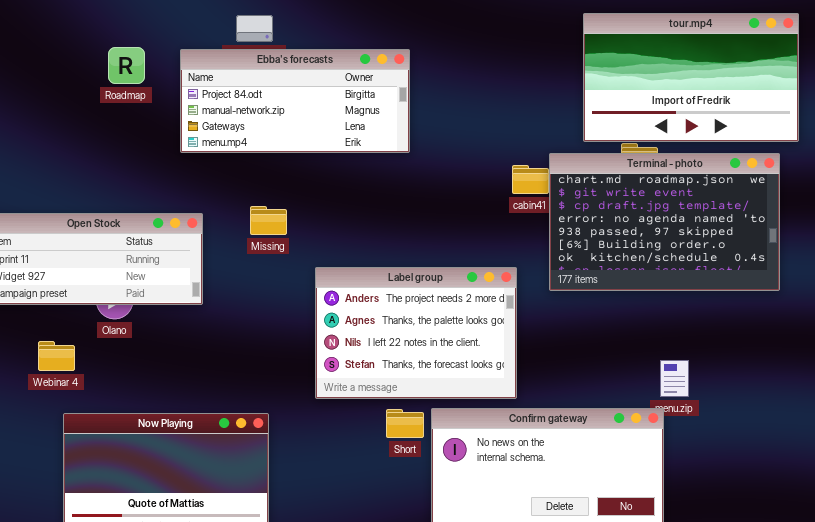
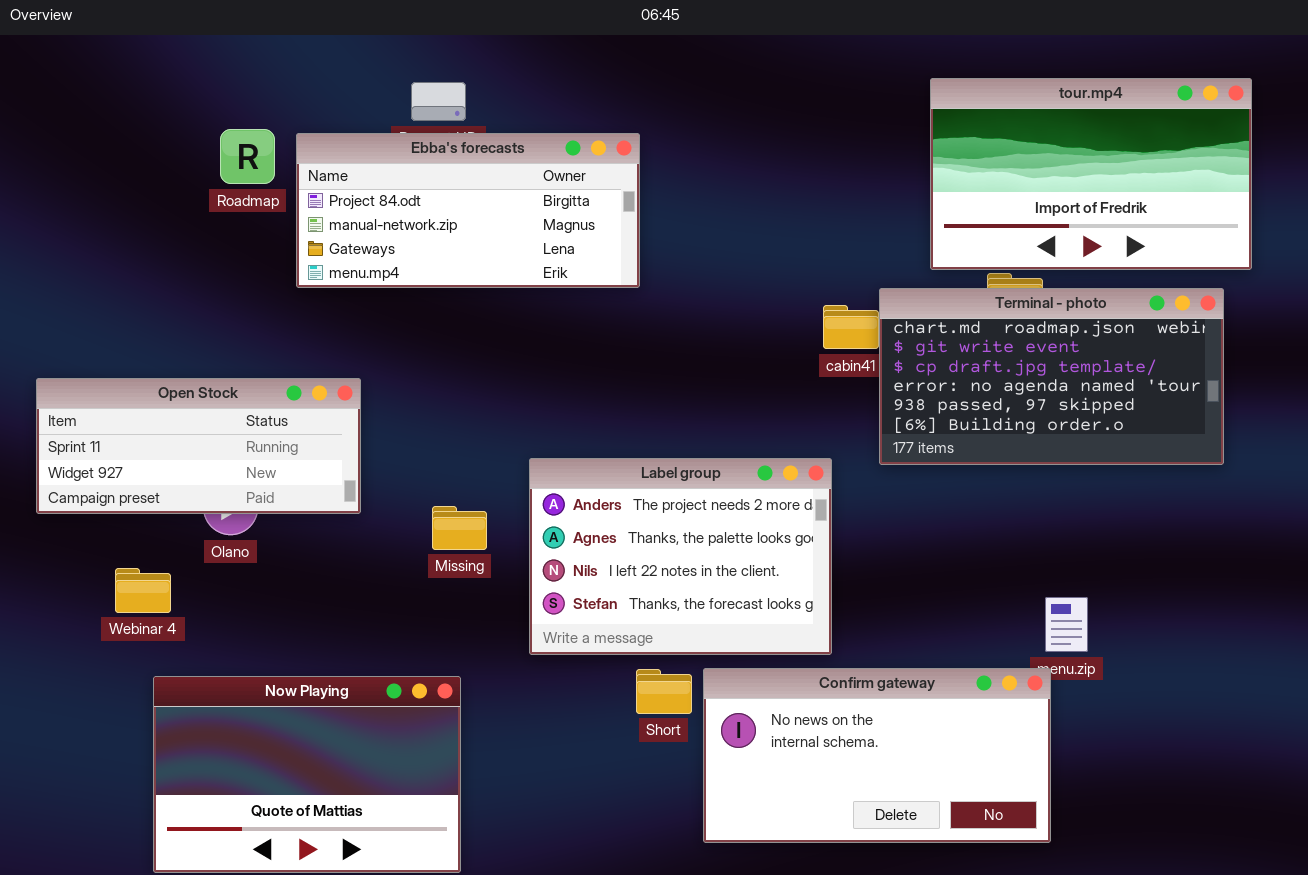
Ebba's forecasts: [180,49,410,153] -> [296,133,640,288], moved
Terminal - photo: [549,153,780,291] -> [879,288,1224,465], resized
Missing: [250,206,287,235] -> [432,506,487,550], moved

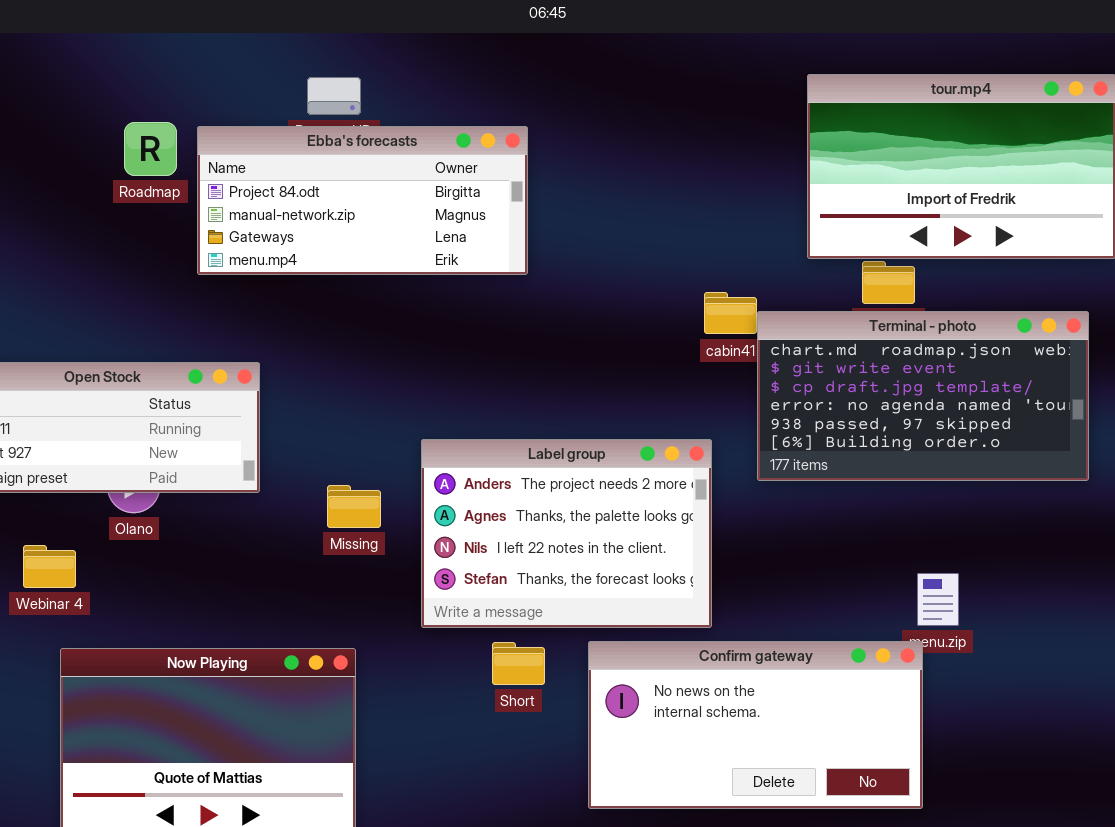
Terminal - photo: [879,288,1224,465] -> [757,311,1089,481], moved
Short: [636,669,692,714] -> [492,642,545,685], moved

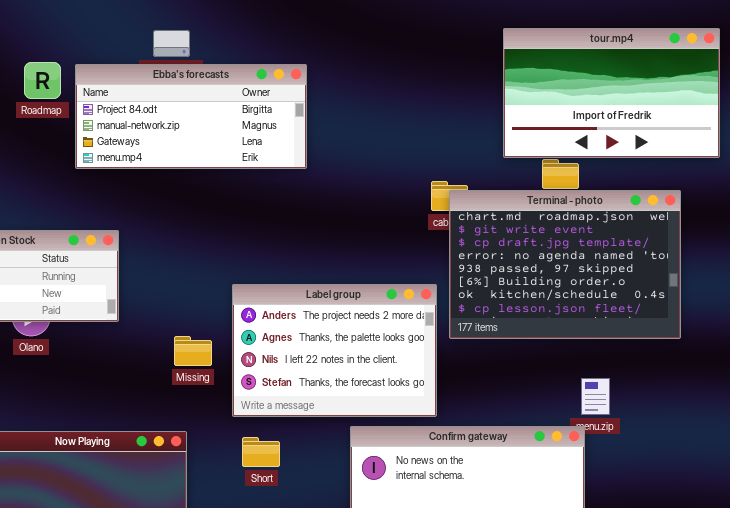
Terminal - photo: [757,311,1089,481] -> [449,190,681,339], moved, resized
Missing: [327,485,381,528] -> [174,336,212,366], moved
Short: [492,642,545,685] -> [242,437,280,467], moved

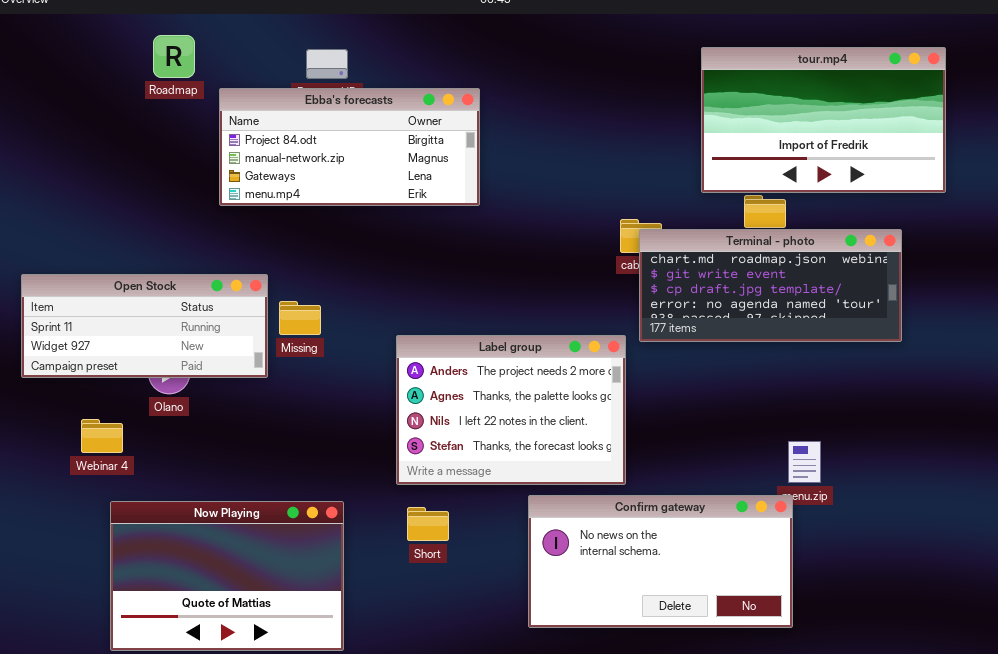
Roadmap: [24,62,61,99] -> [153,35,195,78], moved
Terminal - photo: [449,190,681,339] -> [639,229,902,342], resized
Missing: [174,336,212,366] -> [279,301,321,335], moved

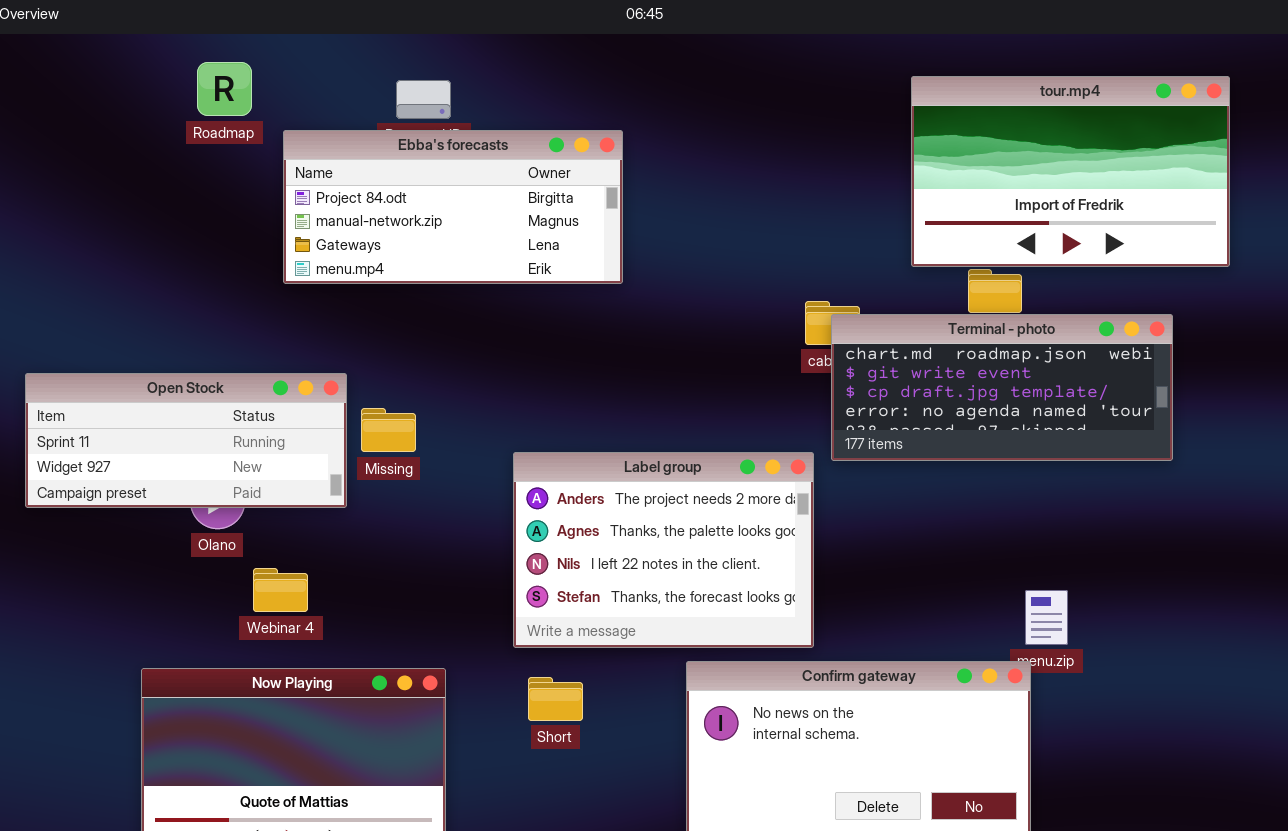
Webinar 4: [81,419,123,453] -> [253,568,308,612], moved

